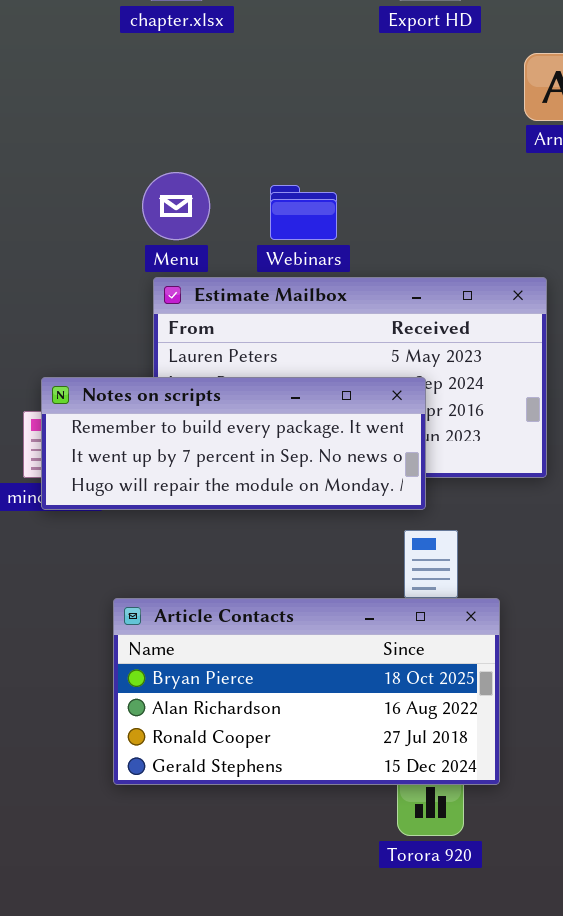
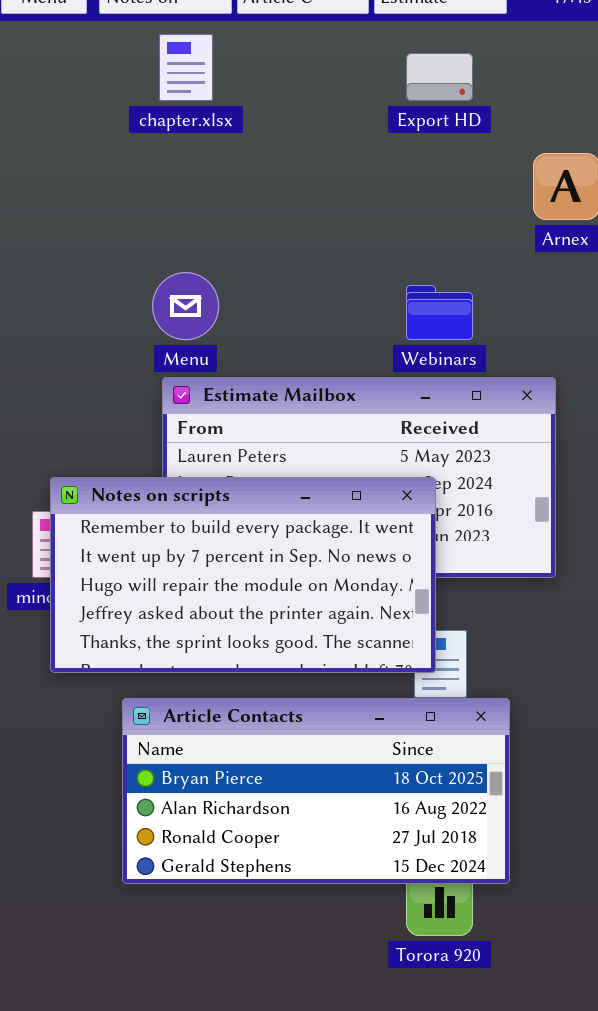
Webinars: [270,185,337,240] -> [406,285,473,340], moved
Notes on scripts: [41,377,426,510] -> [50,477,436,673], resized

